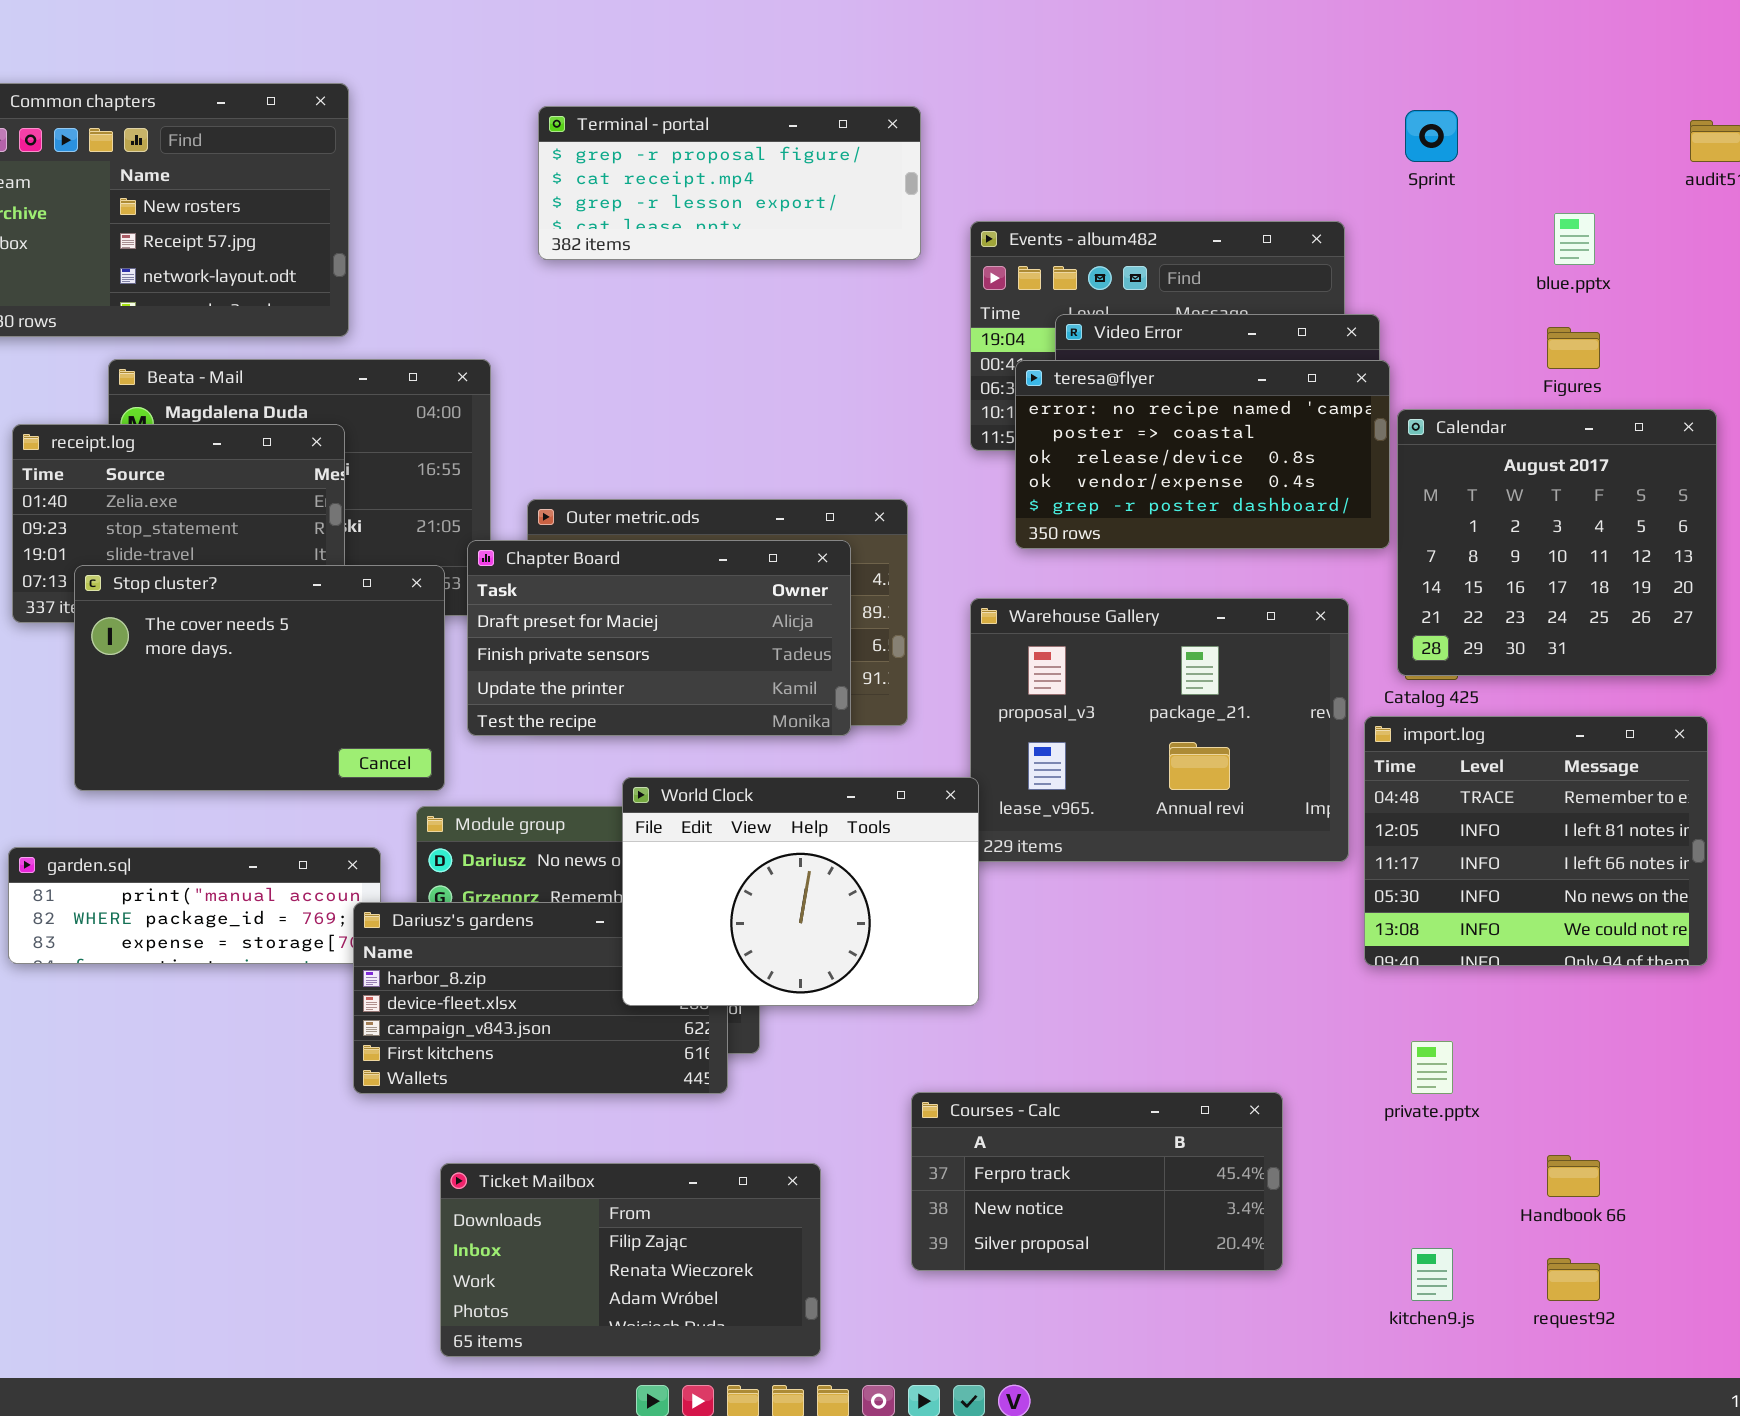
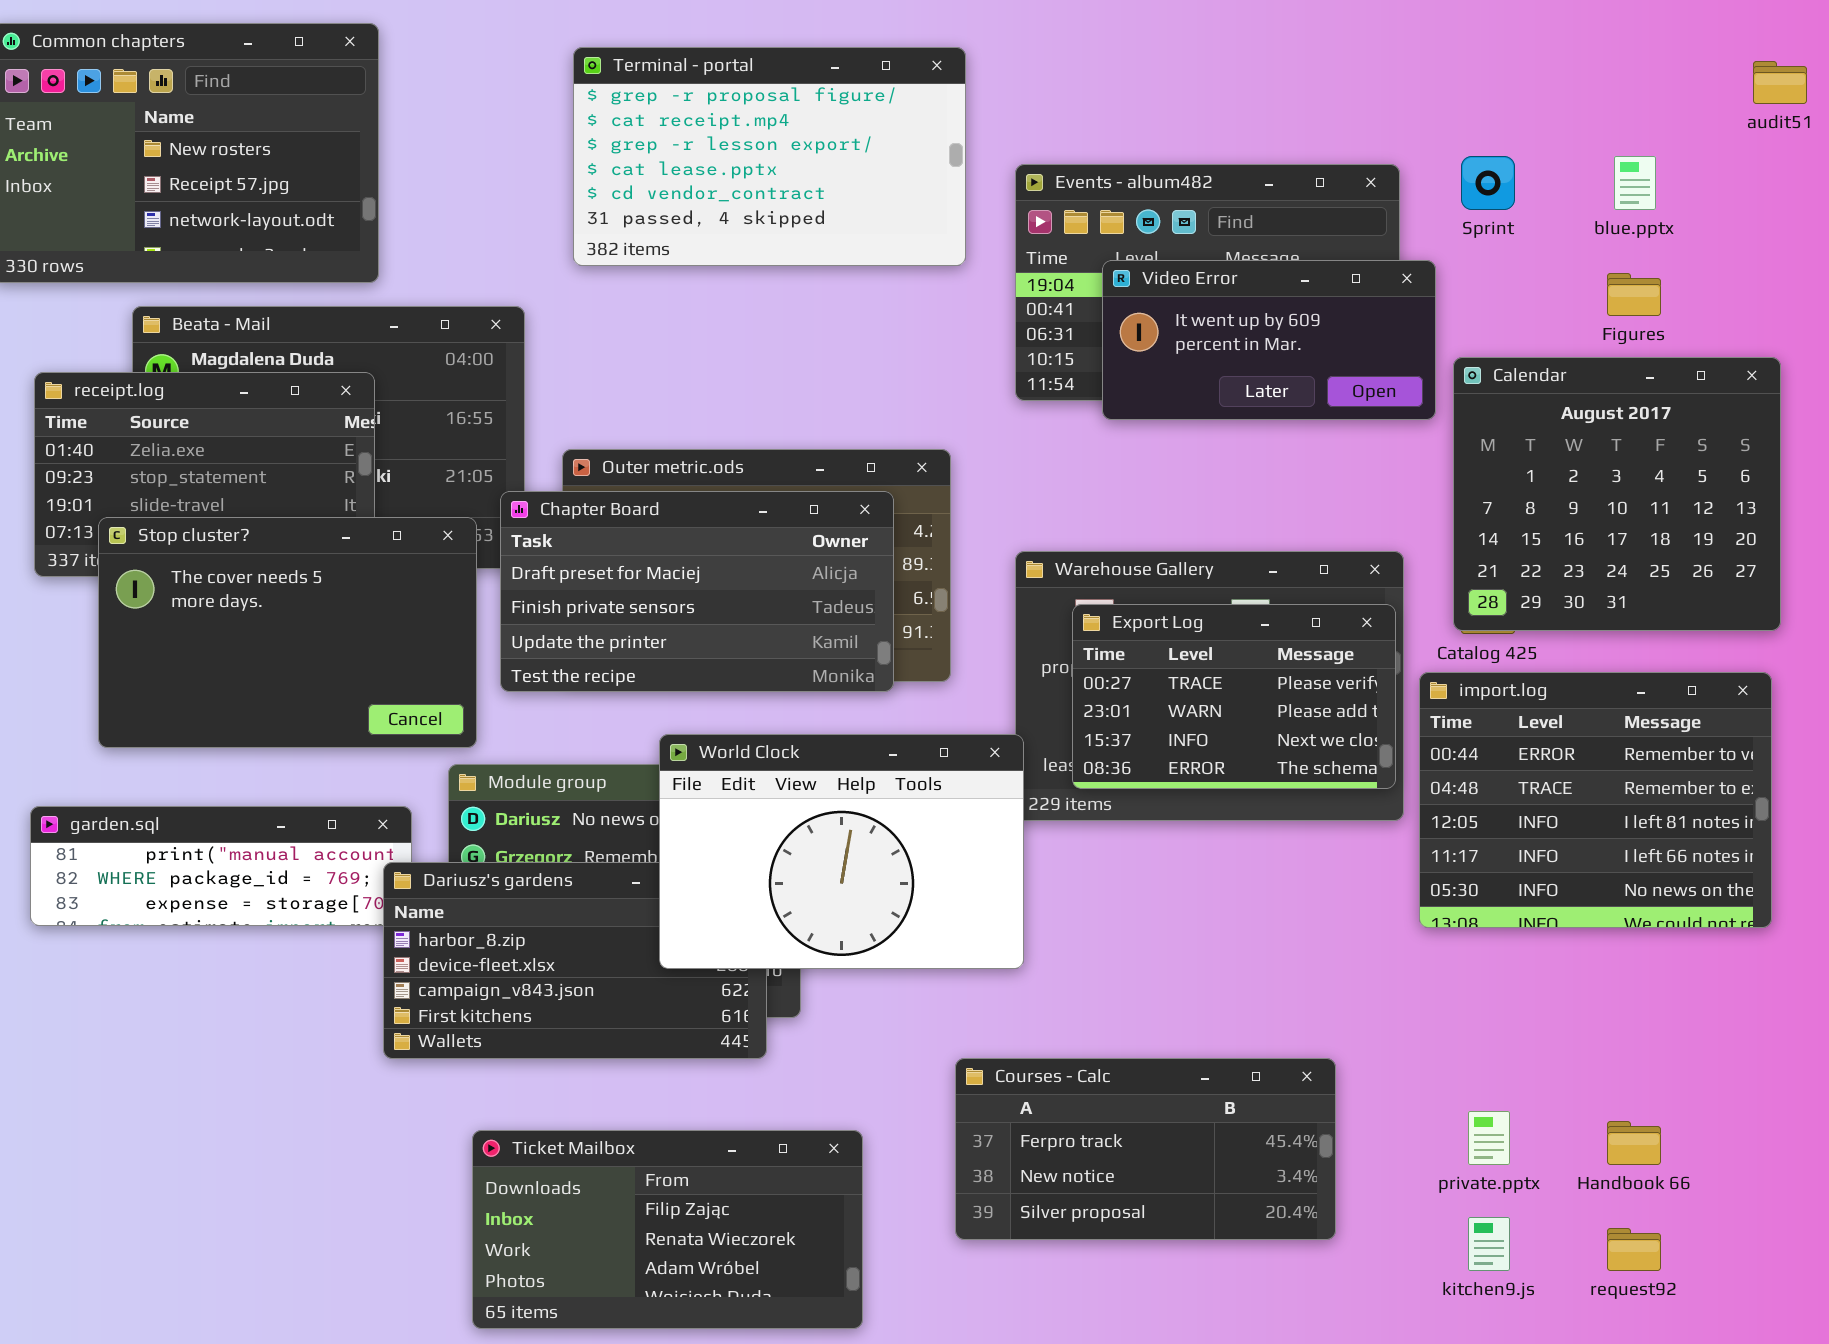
Terminal - portal: [538,106,921,260] -> [573,47,966,266], resized
Sprint: [1405,110,1458,162] -> [1461,156,1515,210], moved
teresa@flyer: [1015,360,1390,549] -> none, closed
Export Log: none -> [1072,604,1396,789], opened
import.log: [1364,716,1708,966] -> [1419,672,1772,928], scrolled up 1 row
private.pptx: [1411,1041,1453,1094] -> [1468,1111,1510,1165], moved

